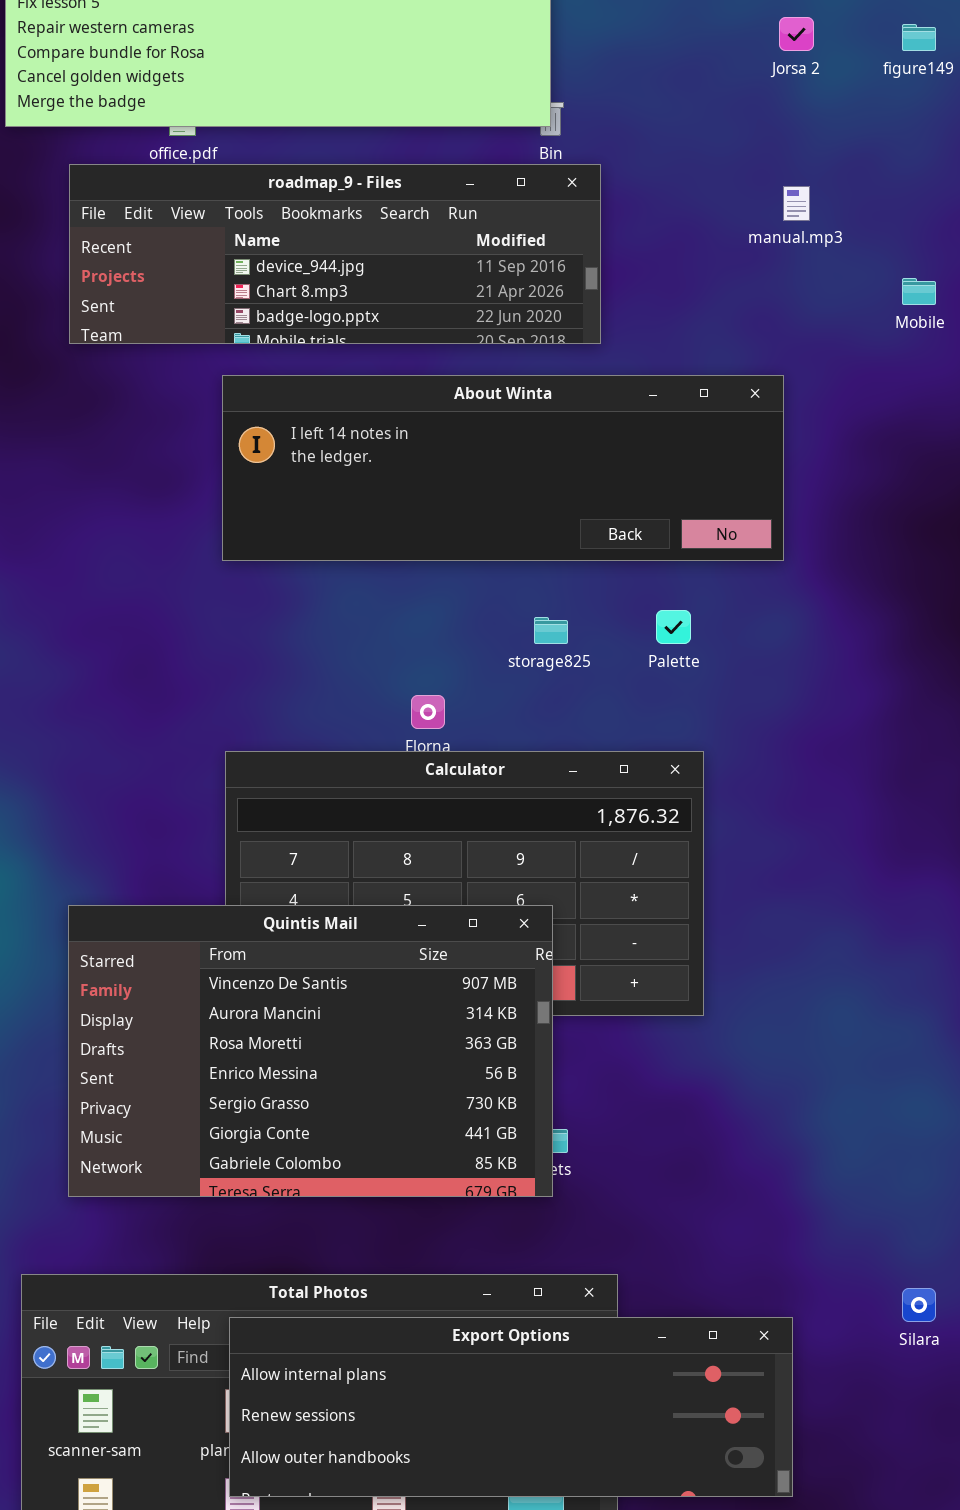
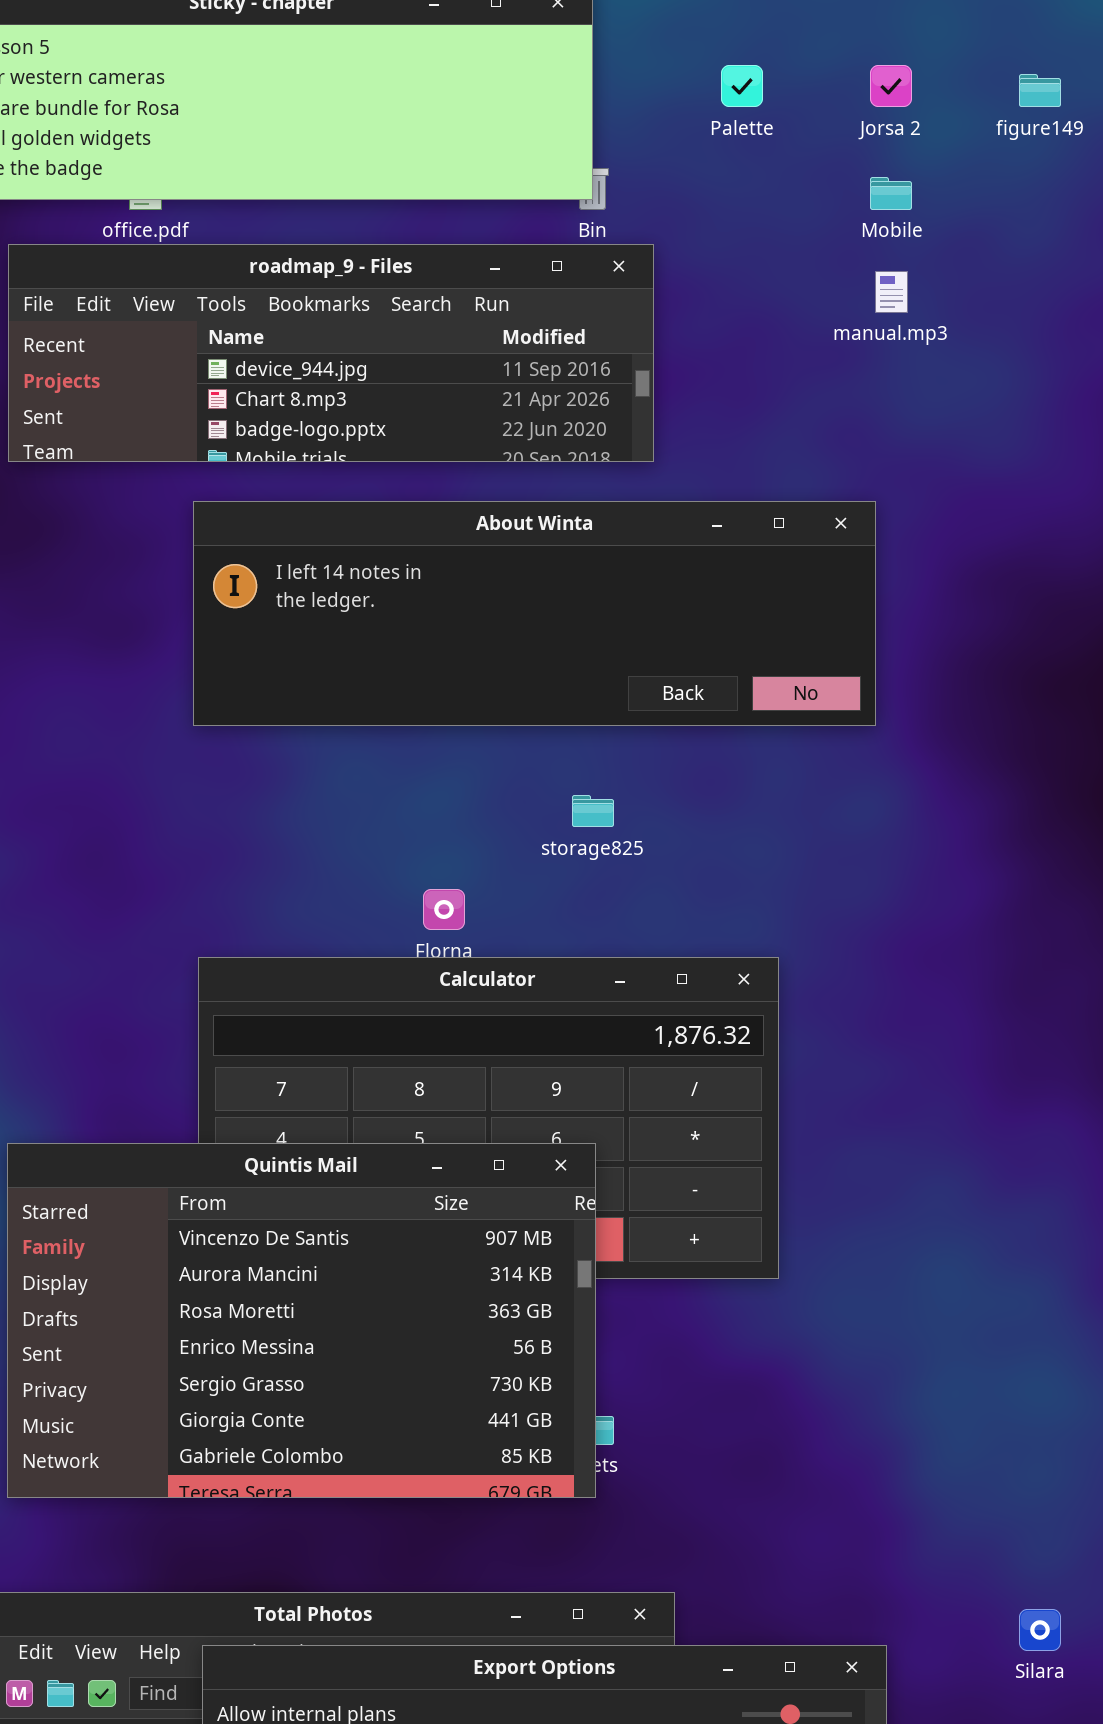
Mobile: [902,278,936,305] -> [870,177,912,210], moved
Palette: [656,610,691,644] -> [721,65,763,107], moved

